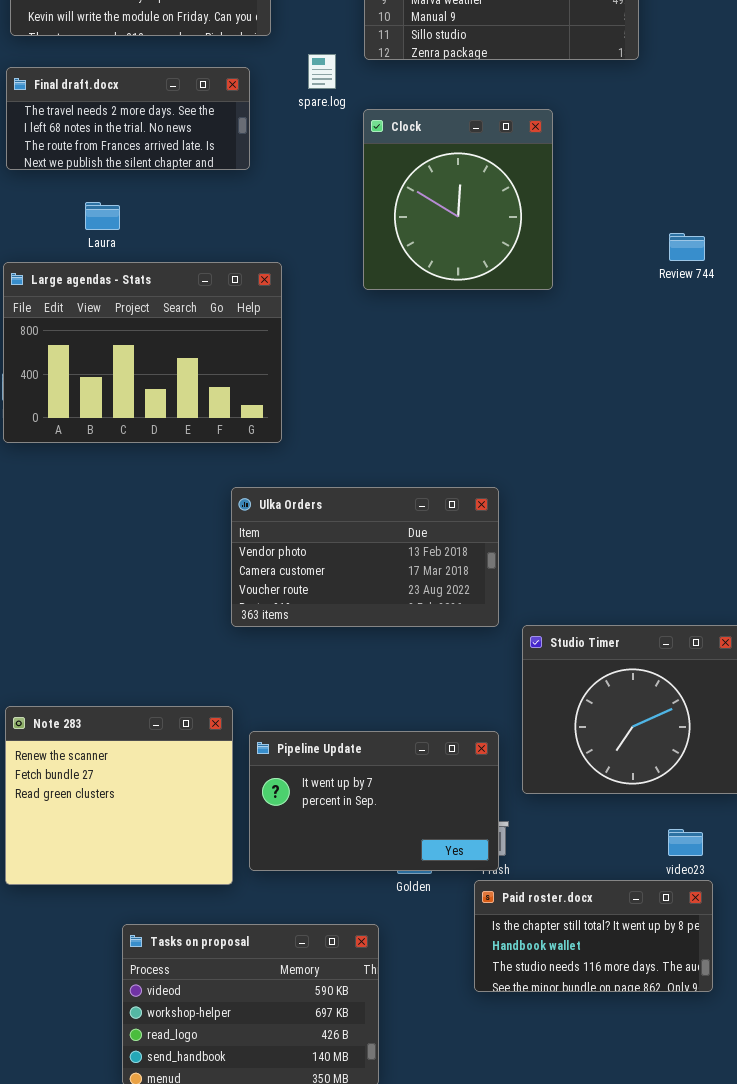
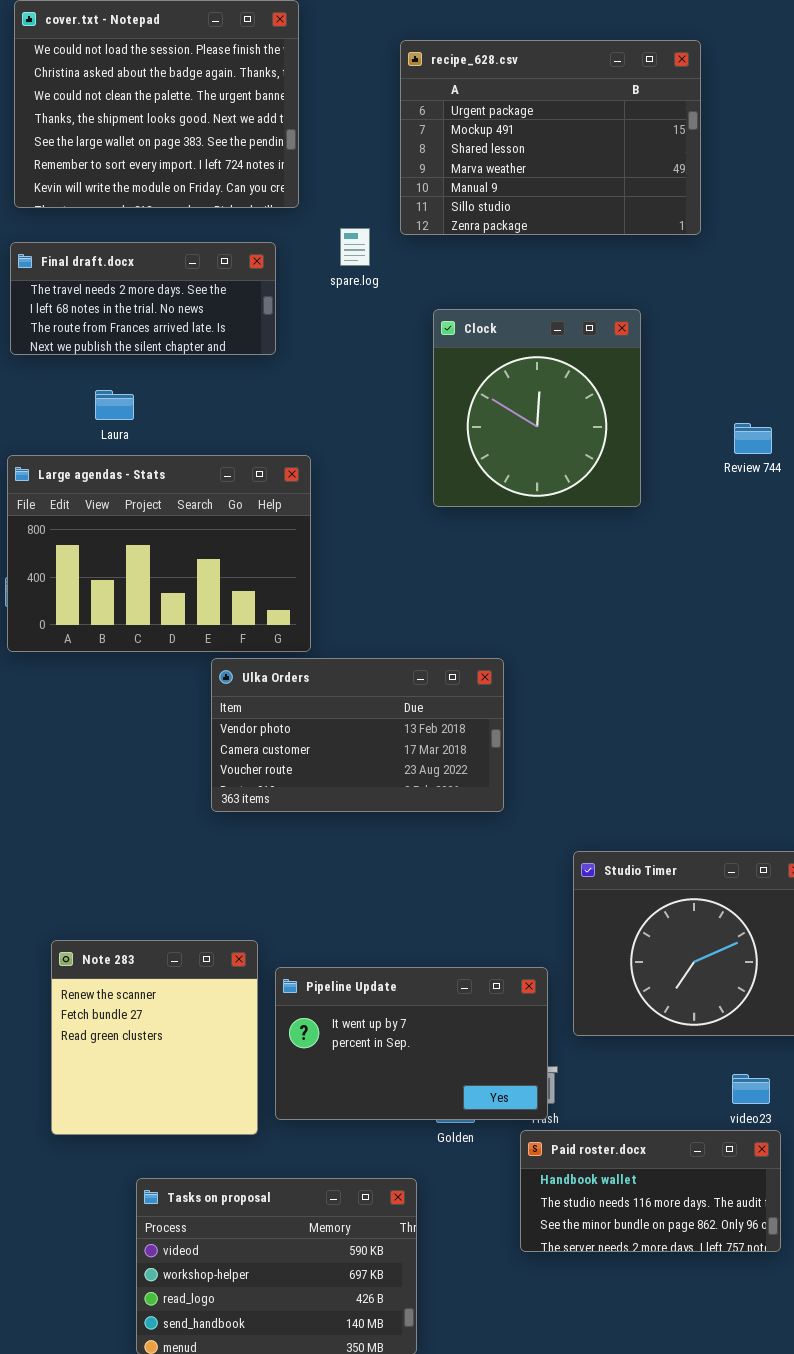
Clock: [363,109,553,290] -> [433,309,641,507], moved
Ulka Orders: [231,487,499,627] -> [211,658,504,812], moved
Note 283: [5,706,233,885] -> [51,940,258,1135], resized
Paid roster.docx: [474,880,713,992] -> [520,1130,781,1252], scrolled down 1 row

